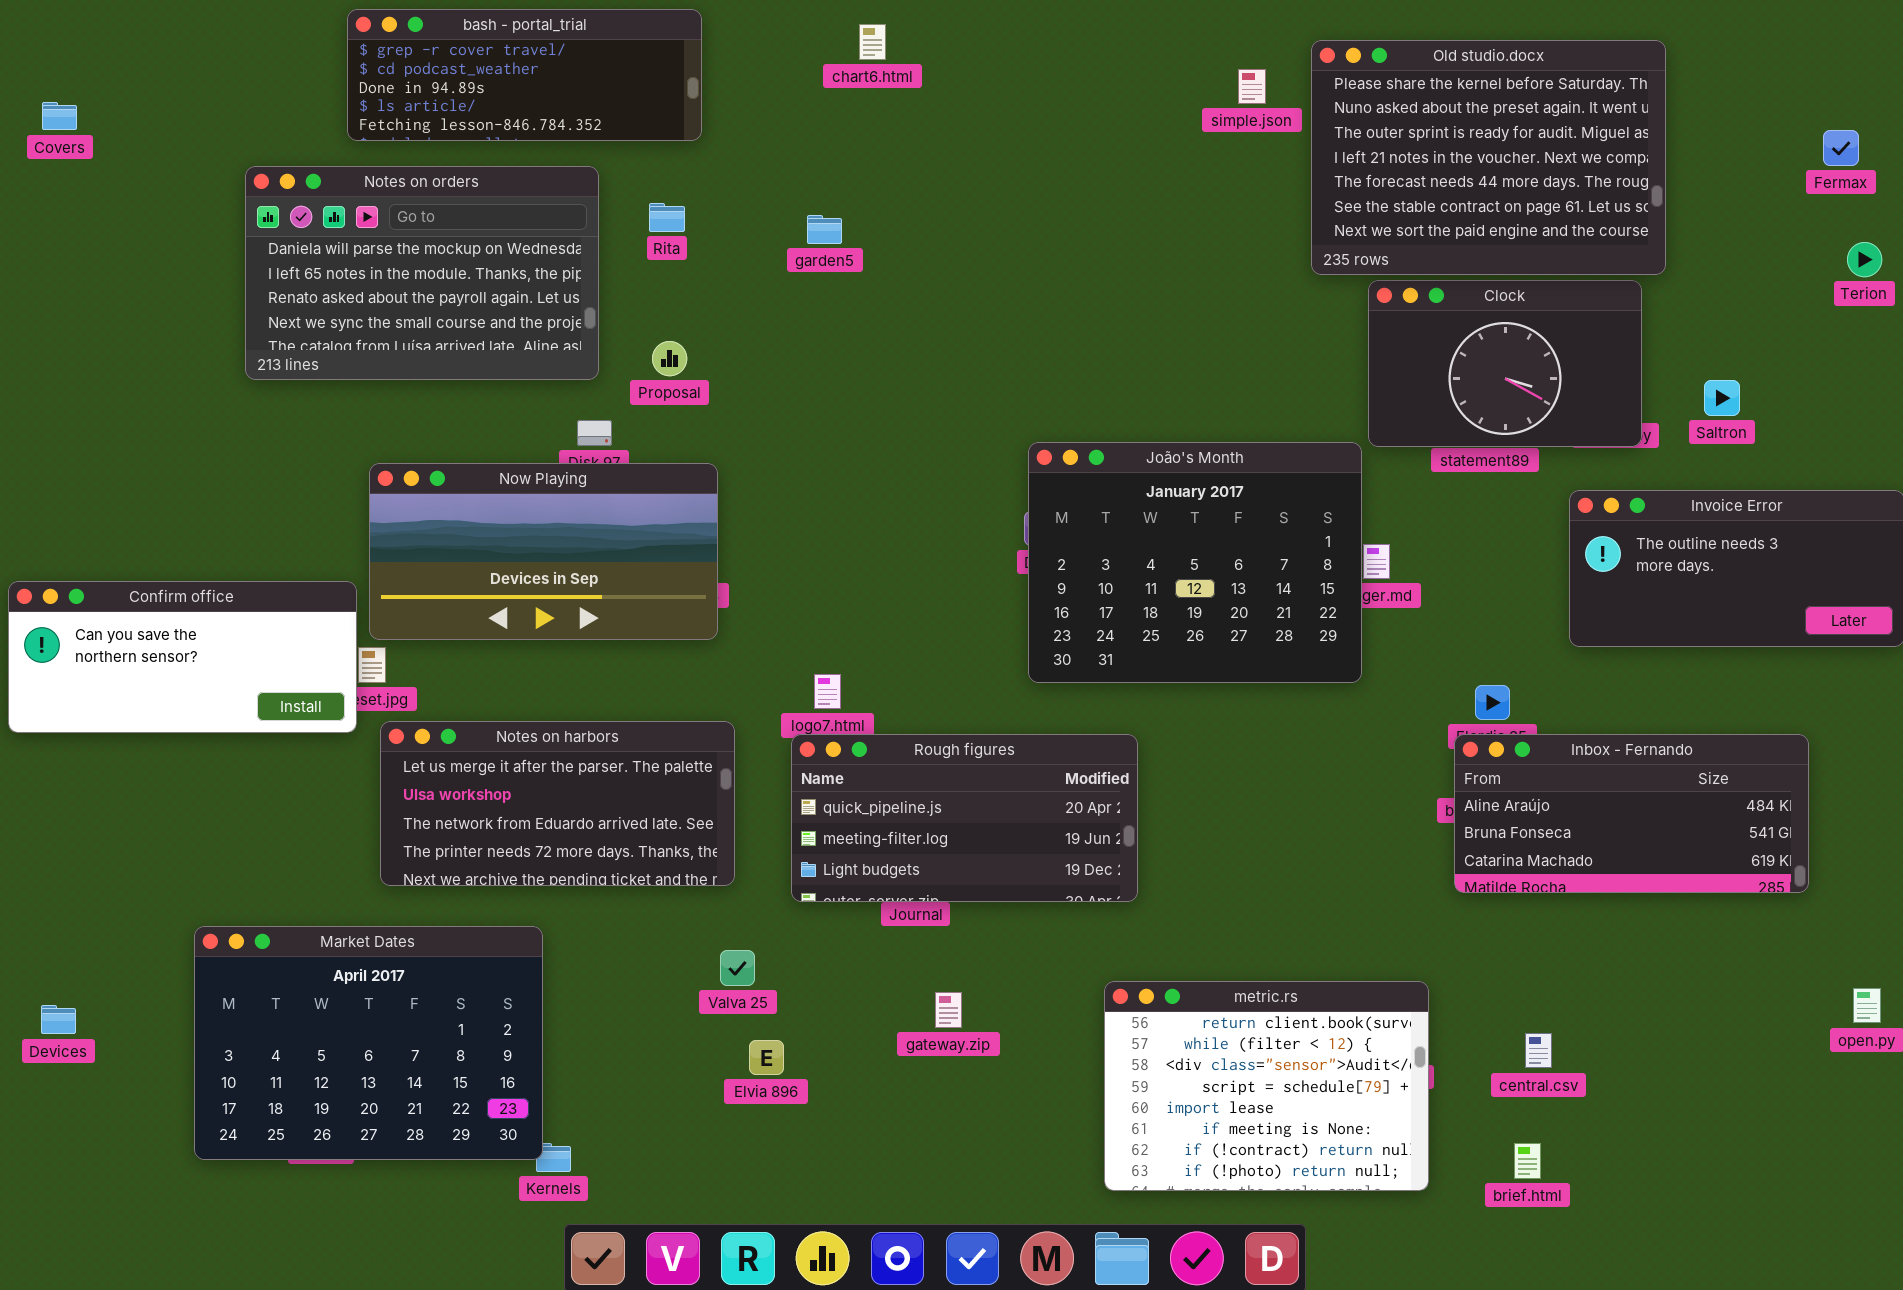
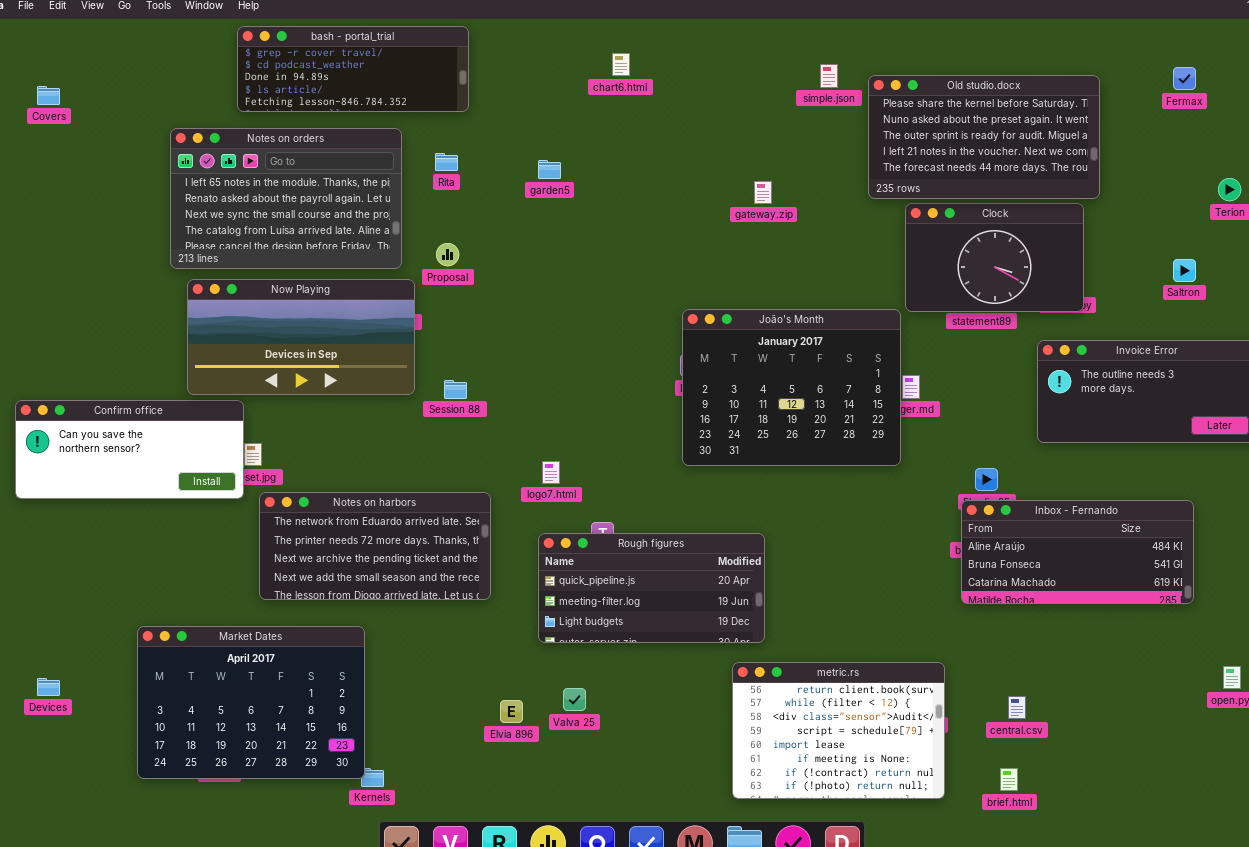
chart6.html: [859,24,886,60] -> [612,53,630,76], moved
Old studio.docx: [1311,40,1666,275] -> [868,75,1100,199], resized
Fermax: [1823,130,1859,166] -> [1173,67,1196,90], moved
Notes on orders: [245,166,599,380] -> [170,128,402,269], scrolled down 1 row
Saltron: [1704,380,1740,416] -> [1173,259,1196,282], moved
Now Playing: [369,463,718,640] -> [187,279,415,395], moved
Notes on harbors: [380,721,735,886] -> [259,492,491,600], scrolled down 2 rows
Rough figures: [791,734,1138,902] -> [538,533,765,643], moved
Valva 25: [720,950,755,986] -> [563,688,586,711], moved
gateway.zip: [935,992,962,1028] -> [754,181,772,204], moved

